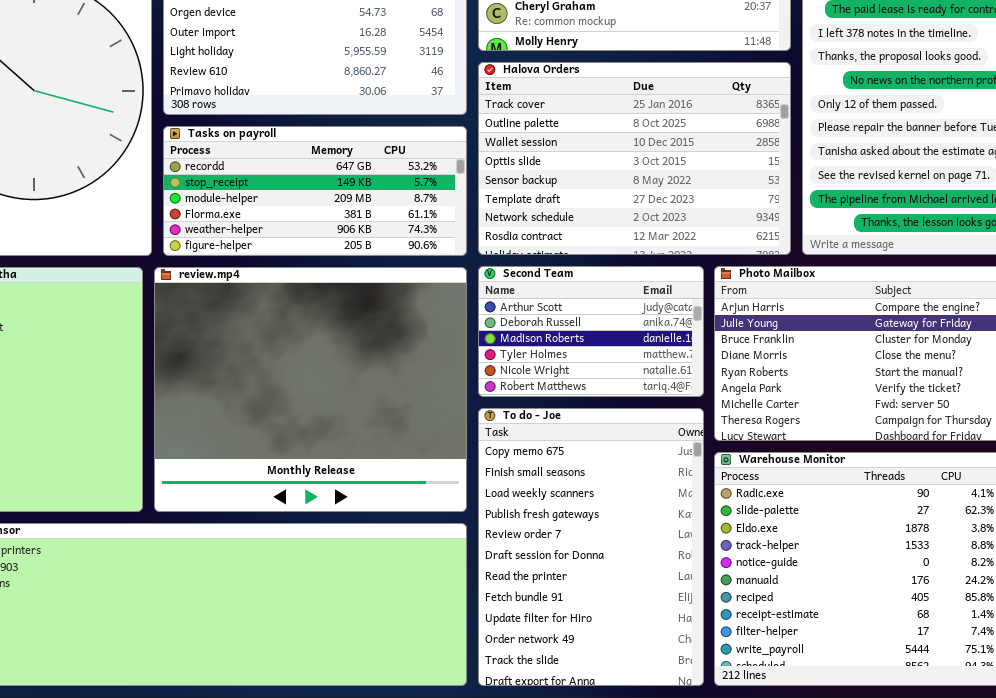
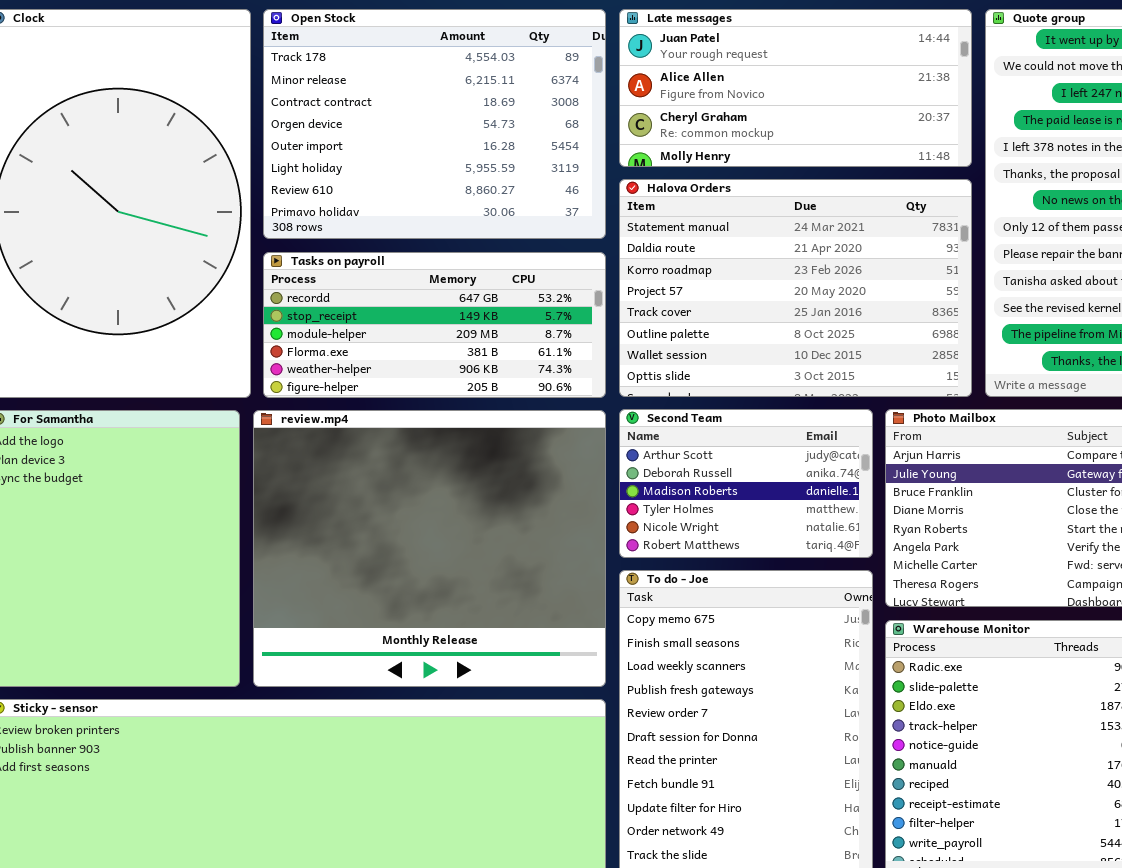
Halova Orders: [478,62,791,255] -> [619,179,972,397], scrolled up 4 rows

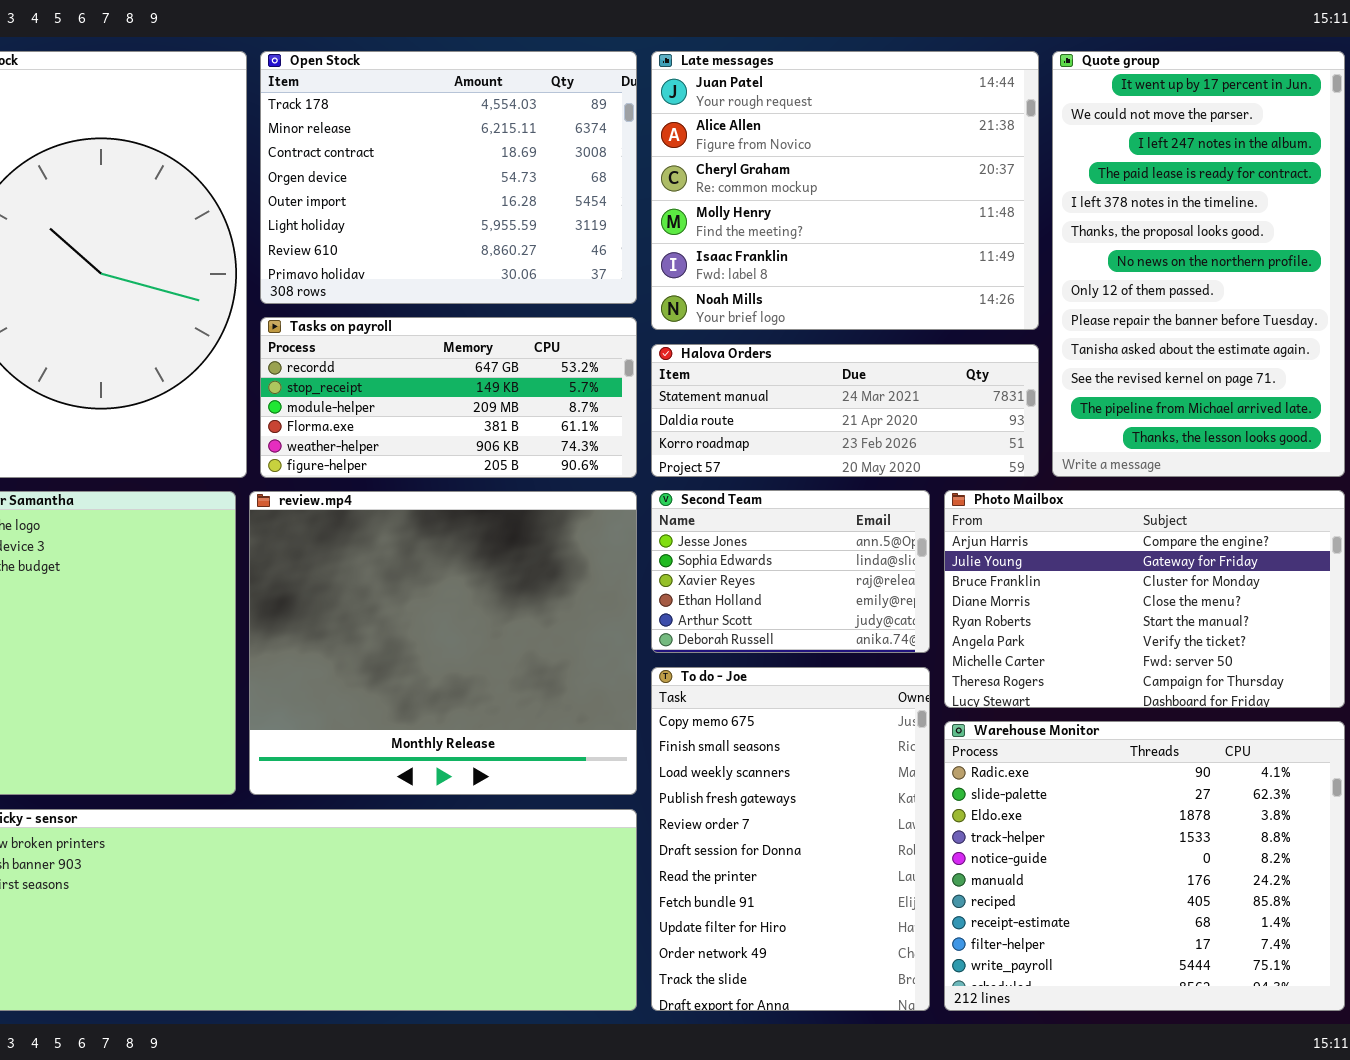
Late messages: [619,9,972,167] -> [651,51,1039,330], resized
Halova Orders: [619,179,972,397] -> [651,344,1039,477], resized
Second Team: [619,409,873,558] -> [651,490,930,653], scrolled up 4 rows

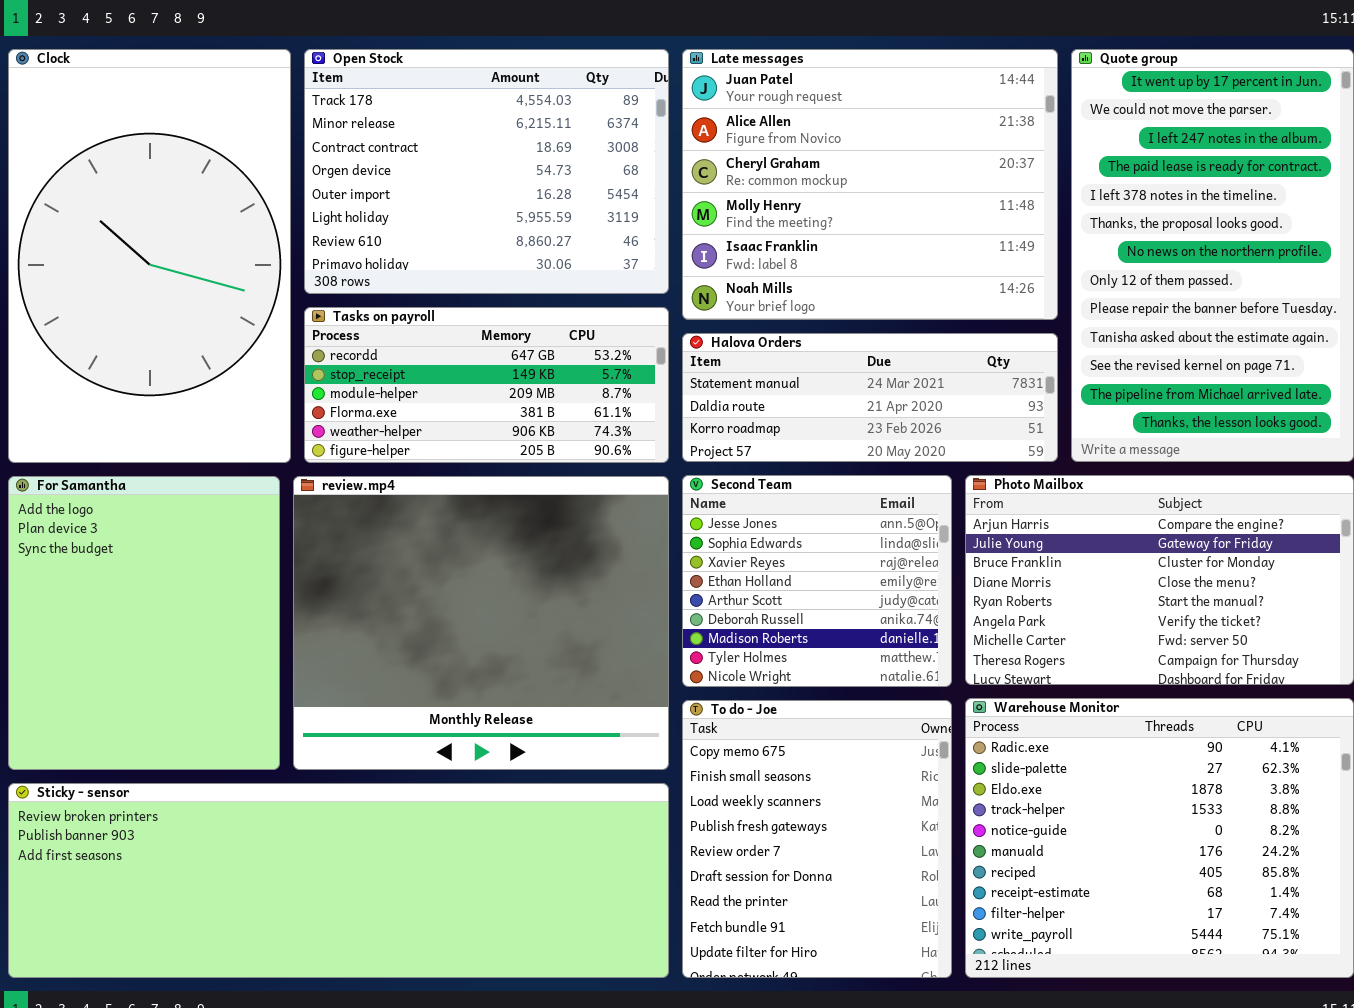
Second Team: [651,490,930,653] -> [682,475,952,687], resized
To do - Joe: [651,667,930,1011] -> [682,700,952,978], resized

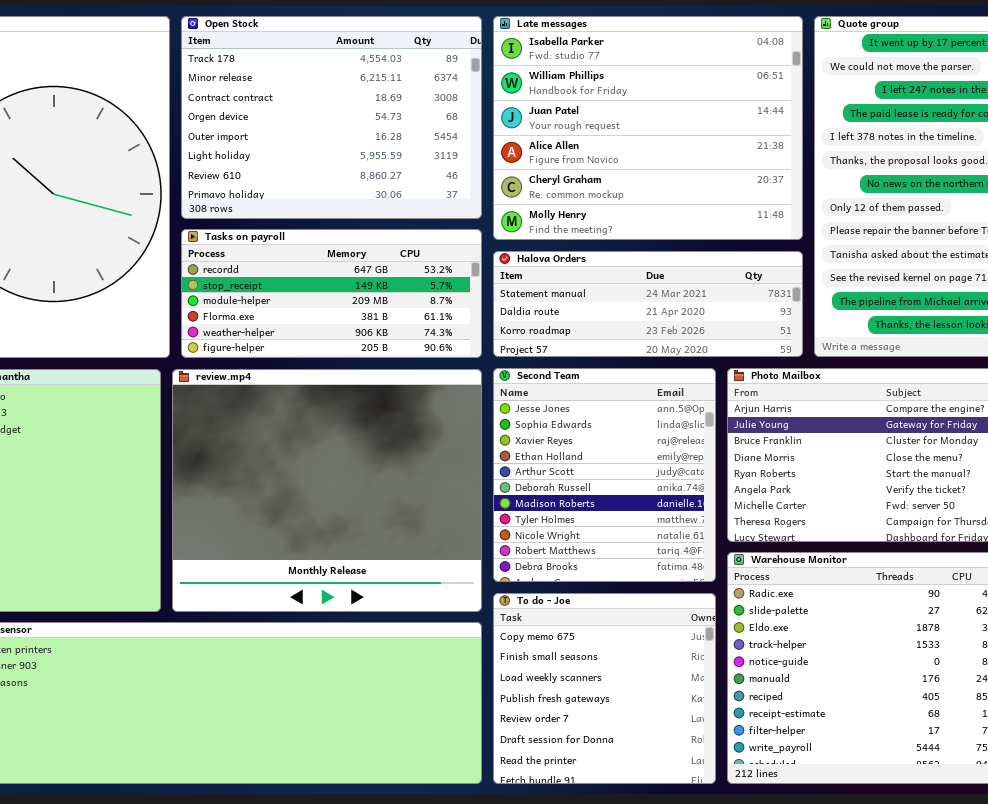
Late messages: [682,49,1058,320] -> [493,16,803,240], scrolled up 2 rows
Second Team: [682,475,952,687] -> [493,368,716,582], resized
To do - Joe: [682,700,952,978] -> [493,593,716,784], resized

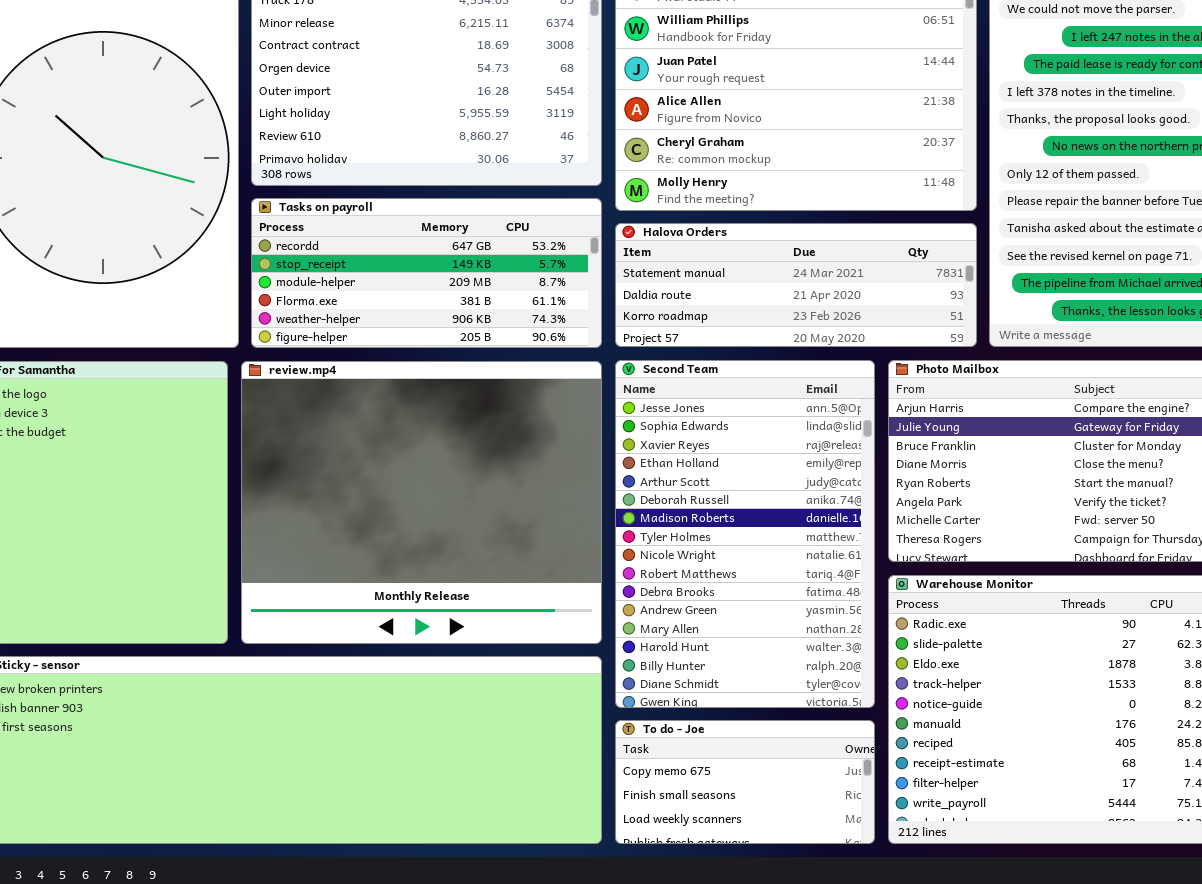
Second Team: [493,368,716,582] -> [615,360,875,708], resized
To do - Joe: [493,593,716,784] -> [615,720,875,844], resized

